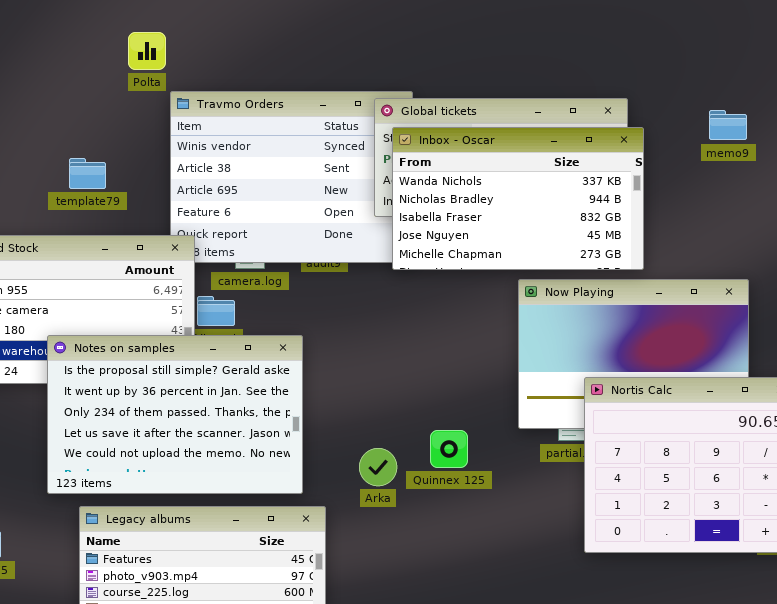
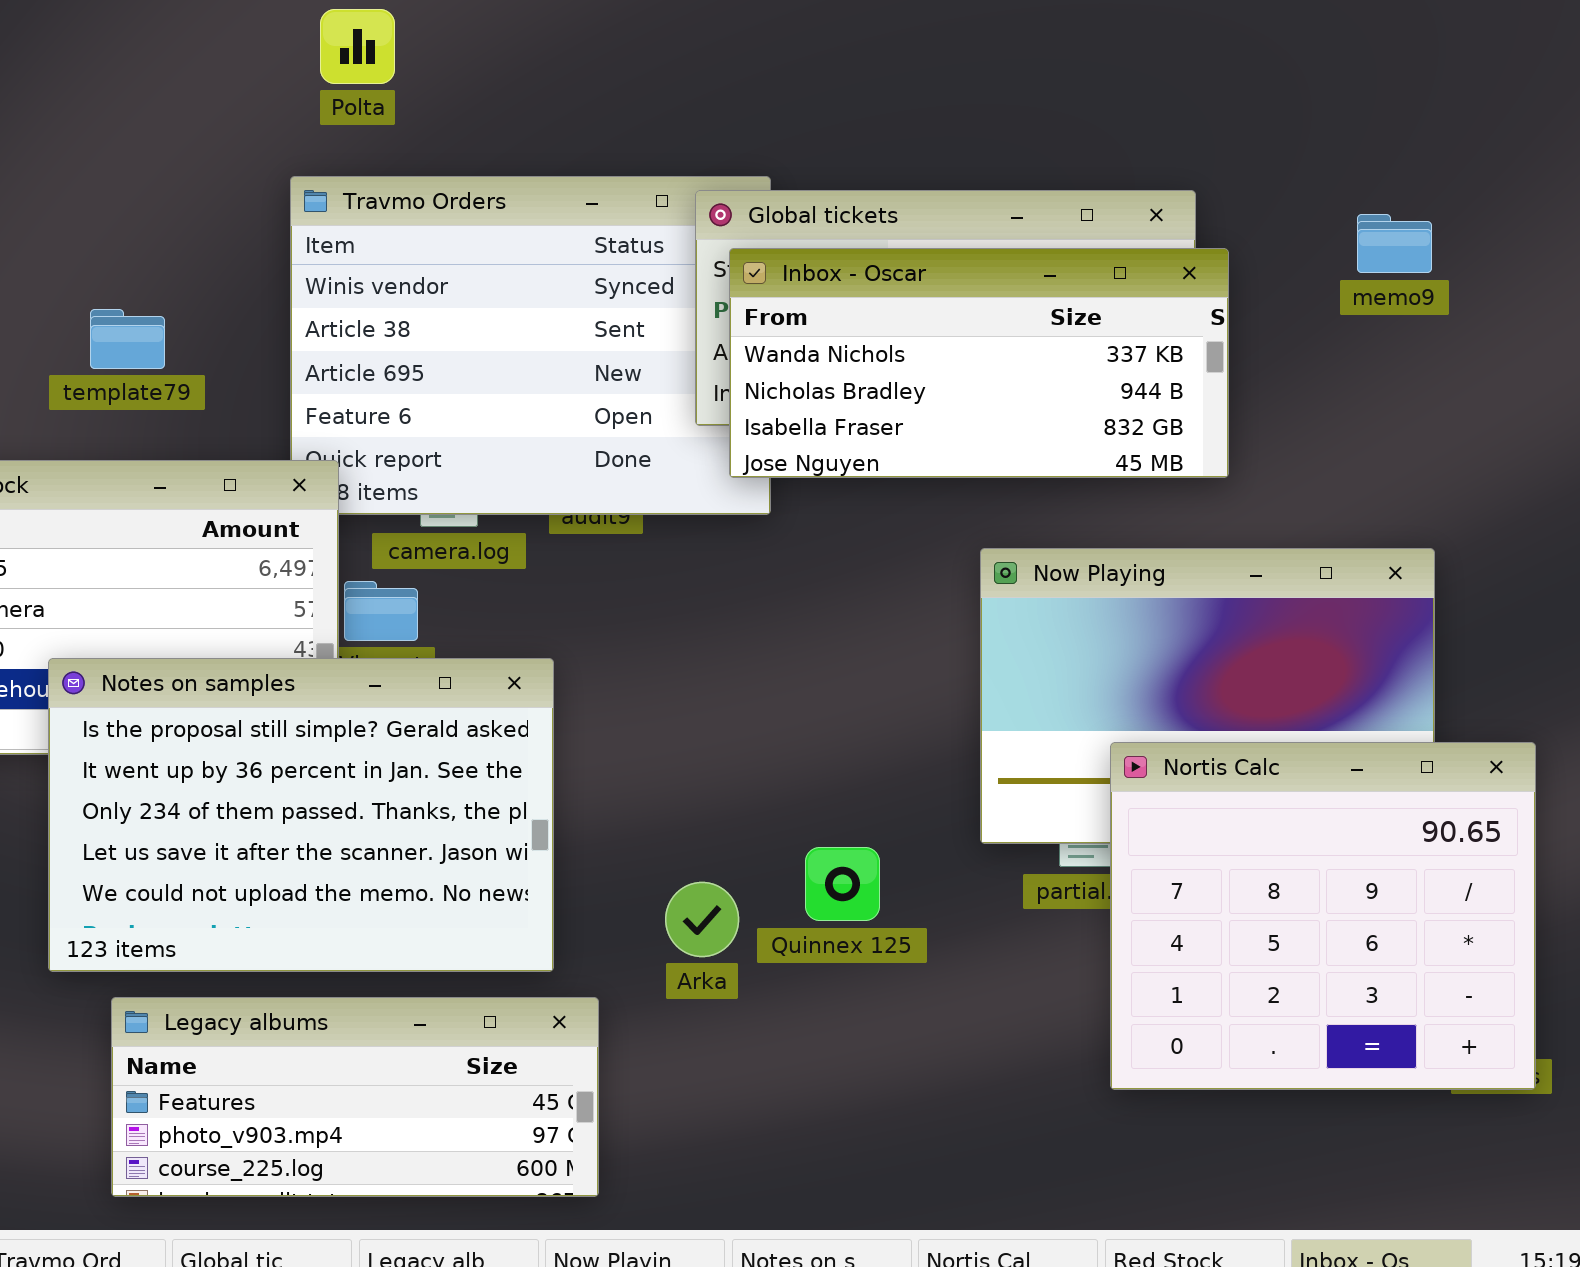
Polta: [128,32,166,70] -> [320,9,395,84], moved
Inbox - Oscar: [392,127,644,270] -> [729,248,1229,478], resized

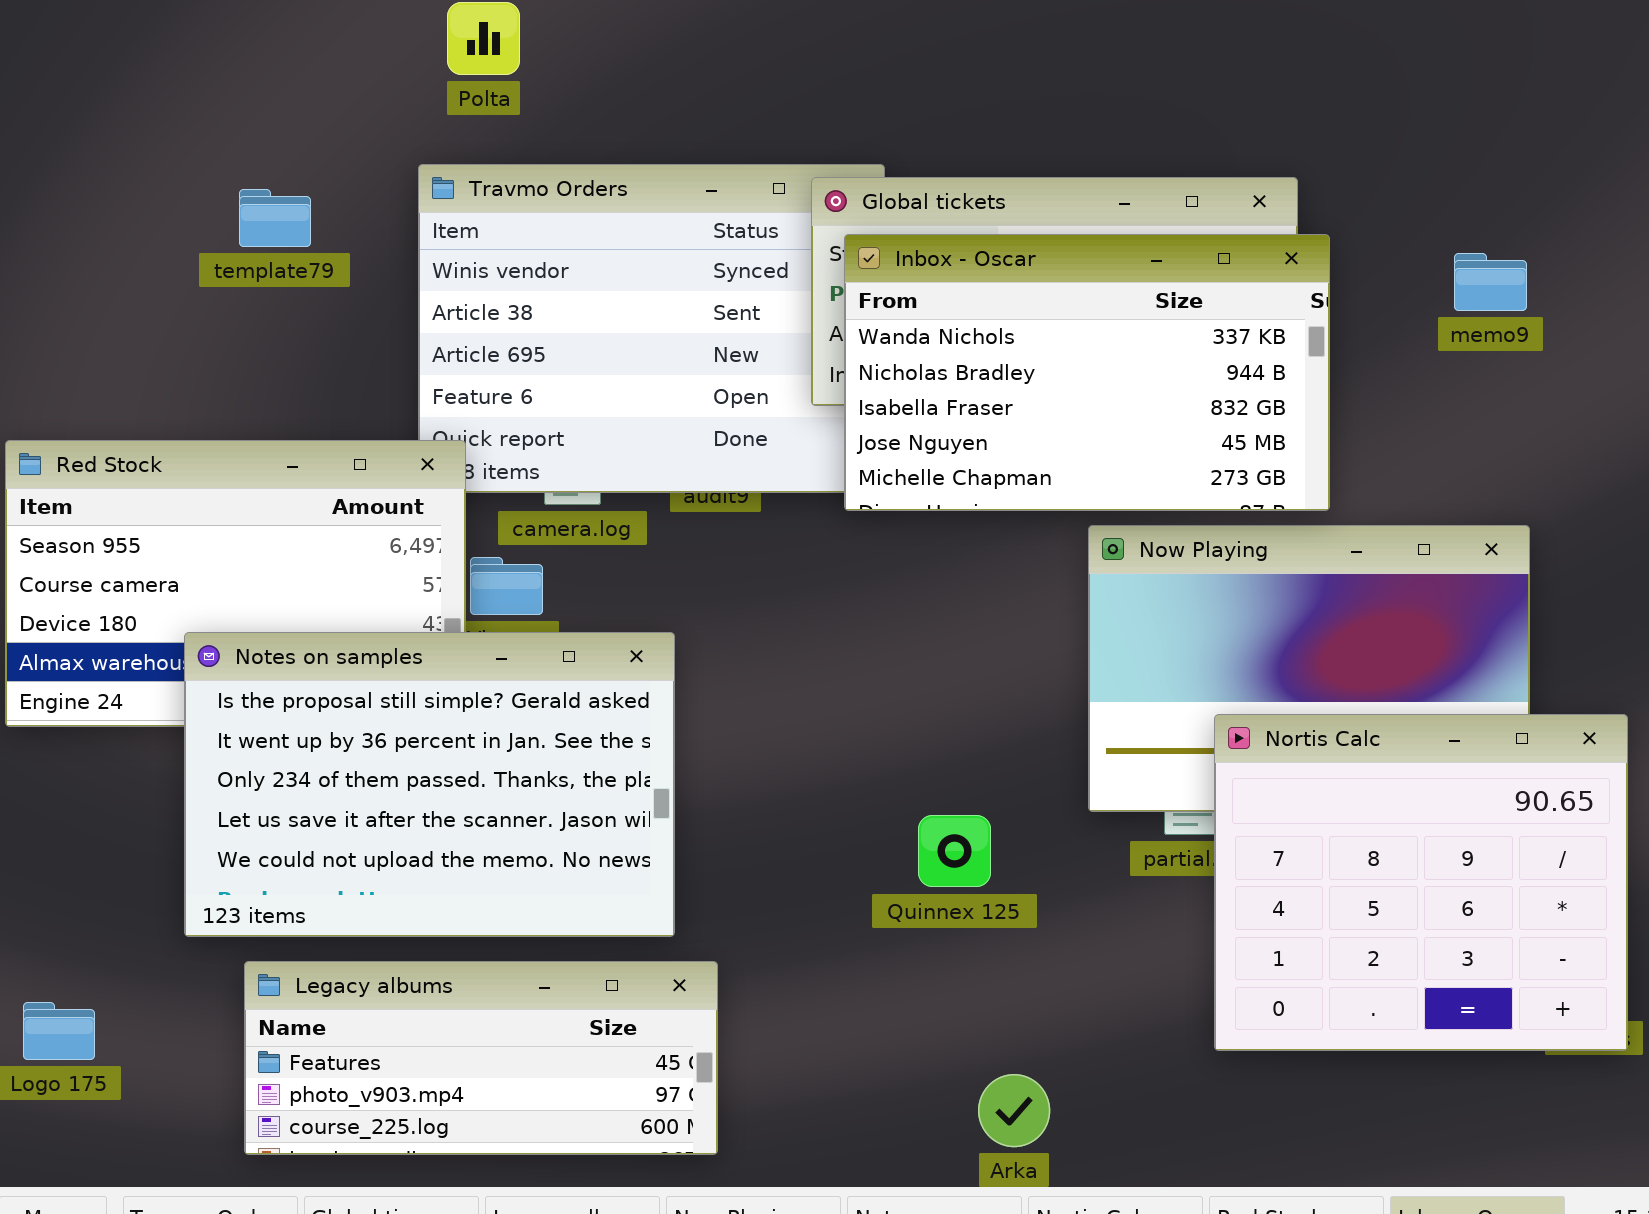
memo9: [1357,214,1432,273] -> [1454,253,1527,311], moved
Inbox - Oscar: [729,248,1229,478] -> [844,234,1330,511], resized
template79: [90,309,165,369] -> [239,189,311,247], moved
Arka: [665,882,739,957] -> [978,1074,1050,1147], moved

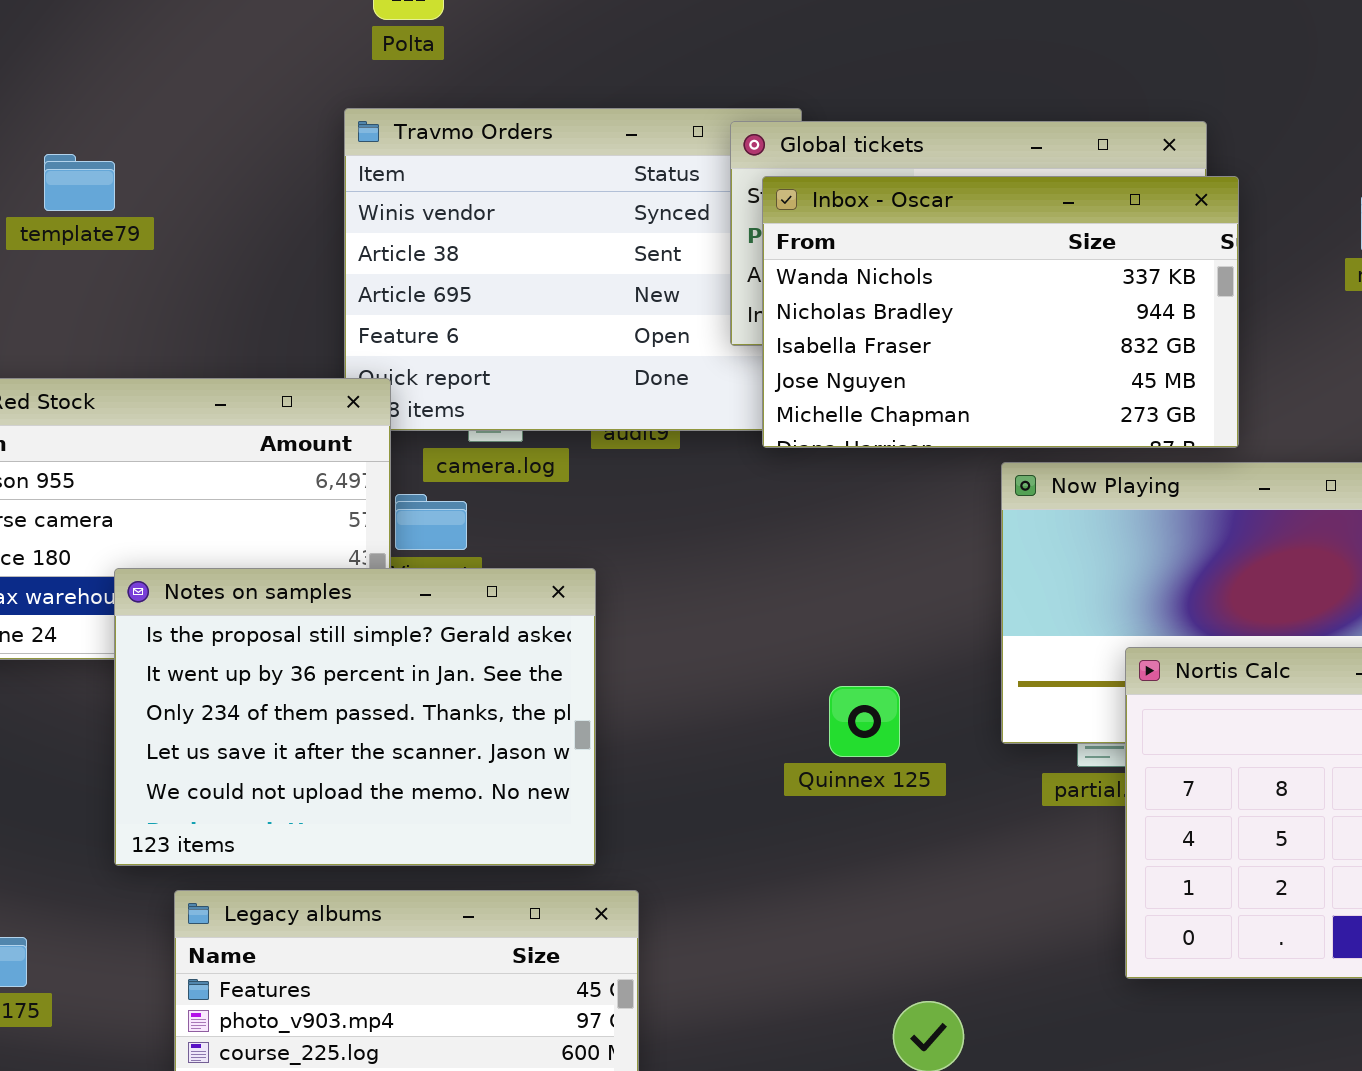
template79: [239,189,311,247] -> [44,154,115,211], moved
Quinnex 125: [918,815,991,887] -> [829,686,900,757], moved

